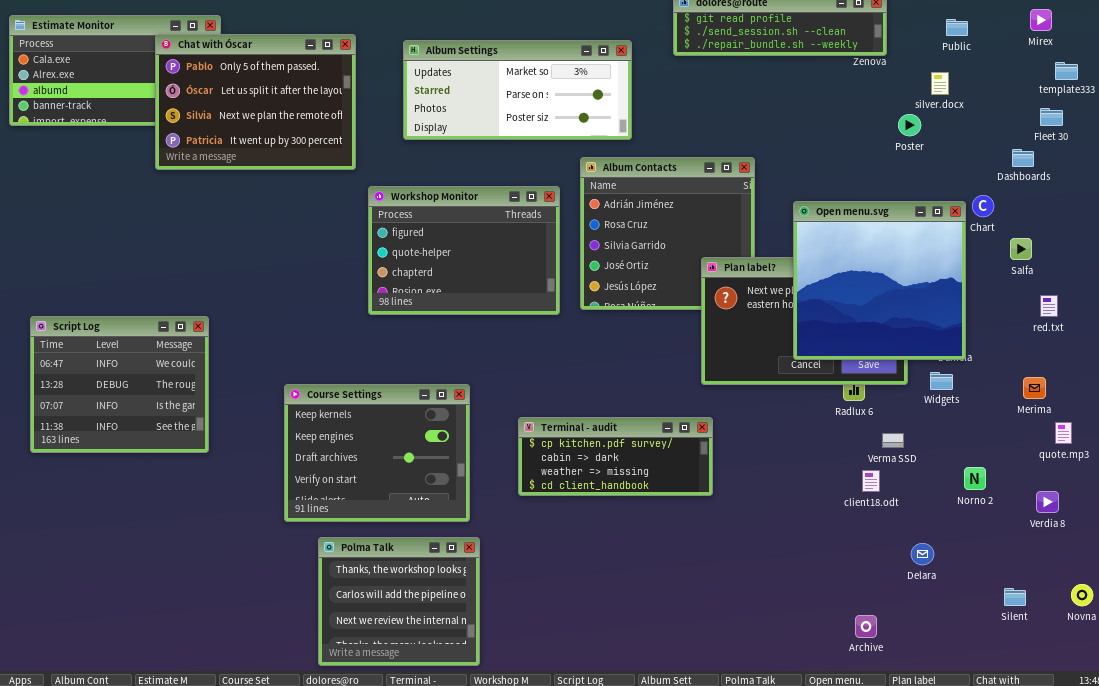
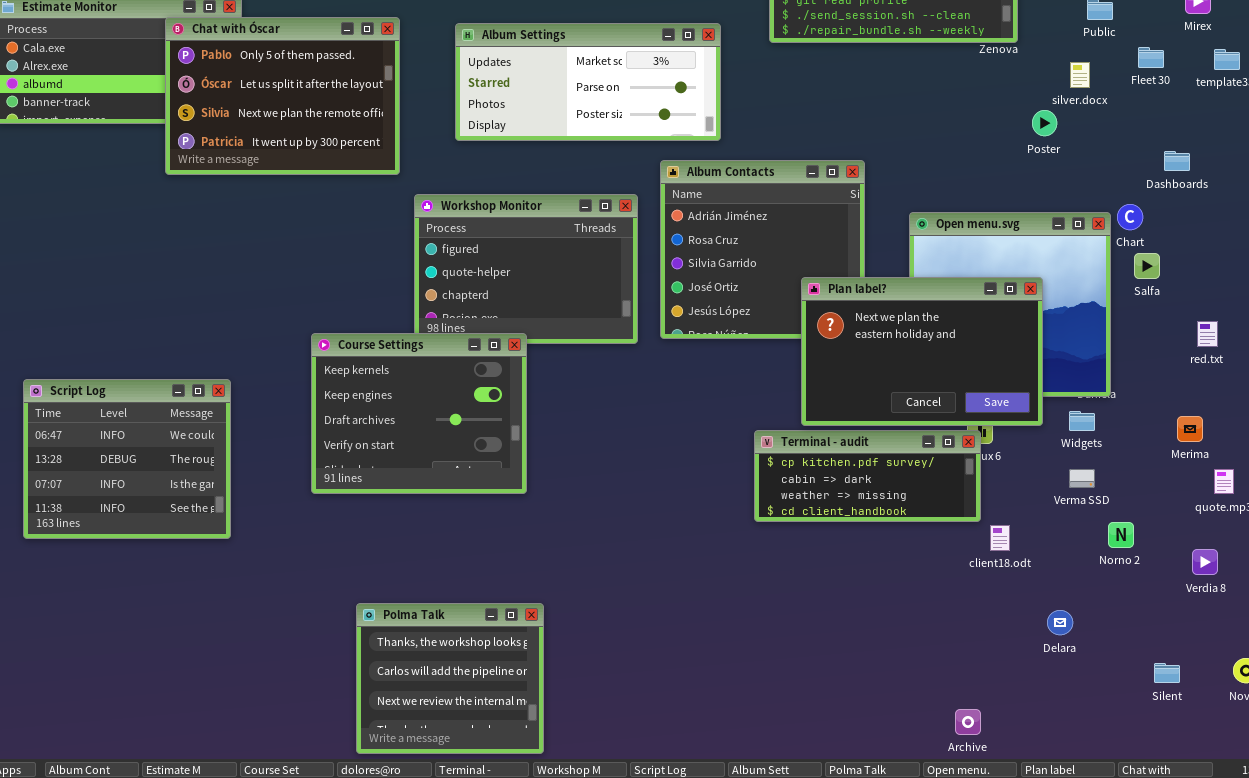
Fleet 30: [1040,108,1063,126] -> [1138,47,1164,68], moved
Salfa: [1010,238,1032,260] -> [1134,253,1160,279], moved
Plan label?: [701,257,908,385] -> [801,277,1043,426], raised
Script Log: [30,316,209,453] -> [23,379,231,539], moved
Course Settings: [284,384,470,522] -> [311,333,527,494], moved
Terminal - audit: [518,417,713,496] -> [754,430,981,522], moved
Verma SSD: [882,433,904,448] -> [1069,469,1095,488], moved
Archive: [855,615,877,638] -> [955,709,981,735], moved

